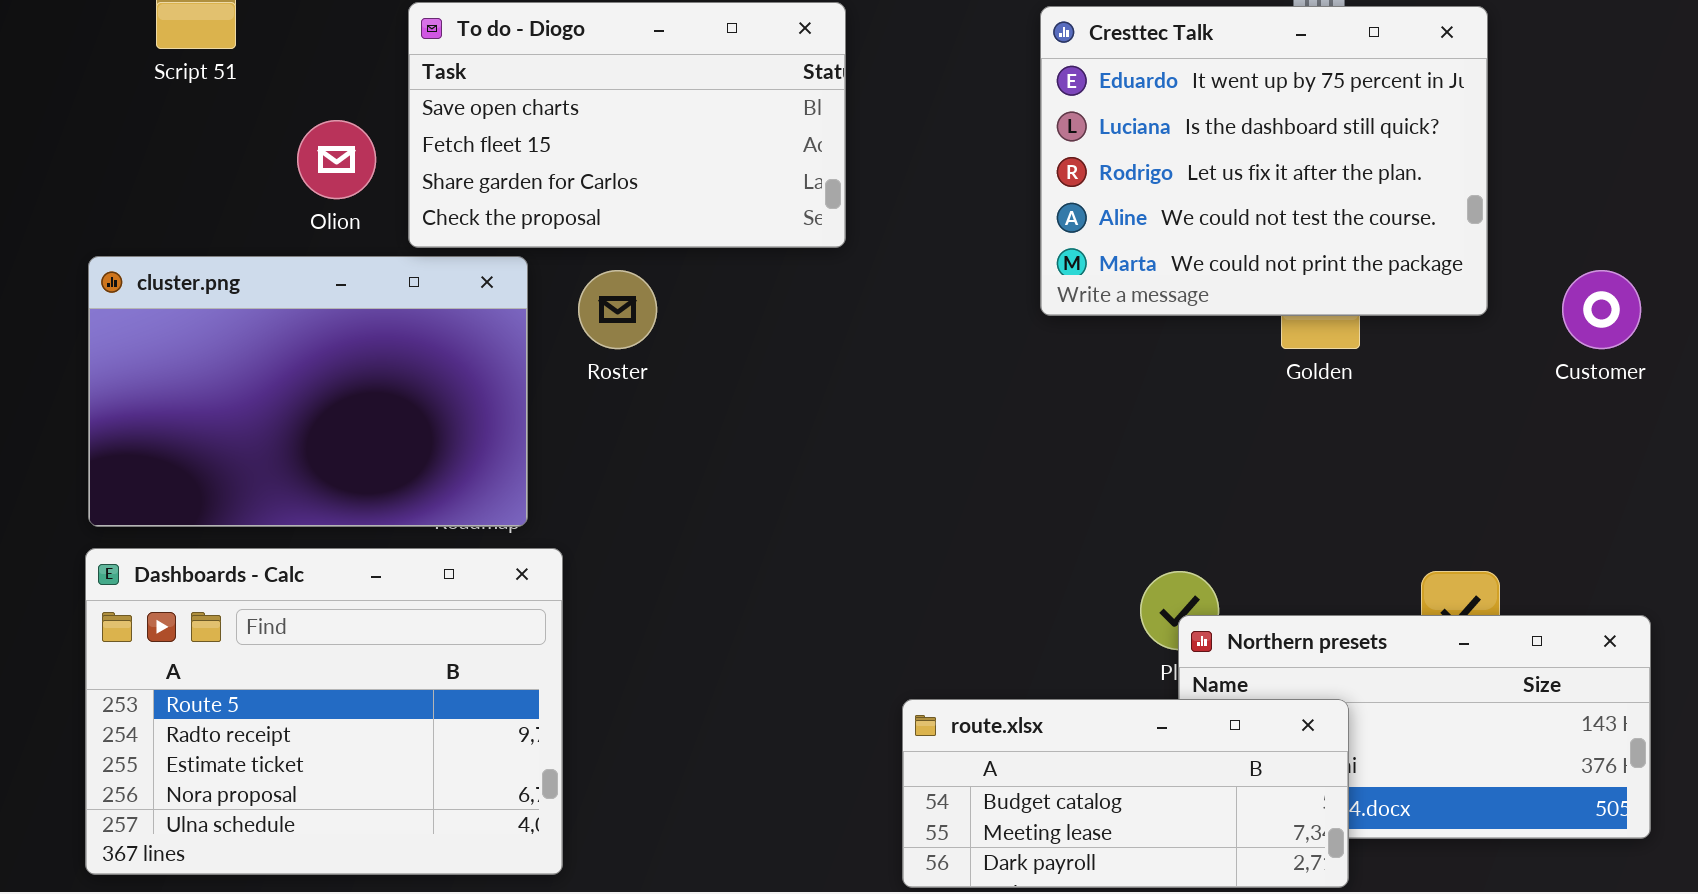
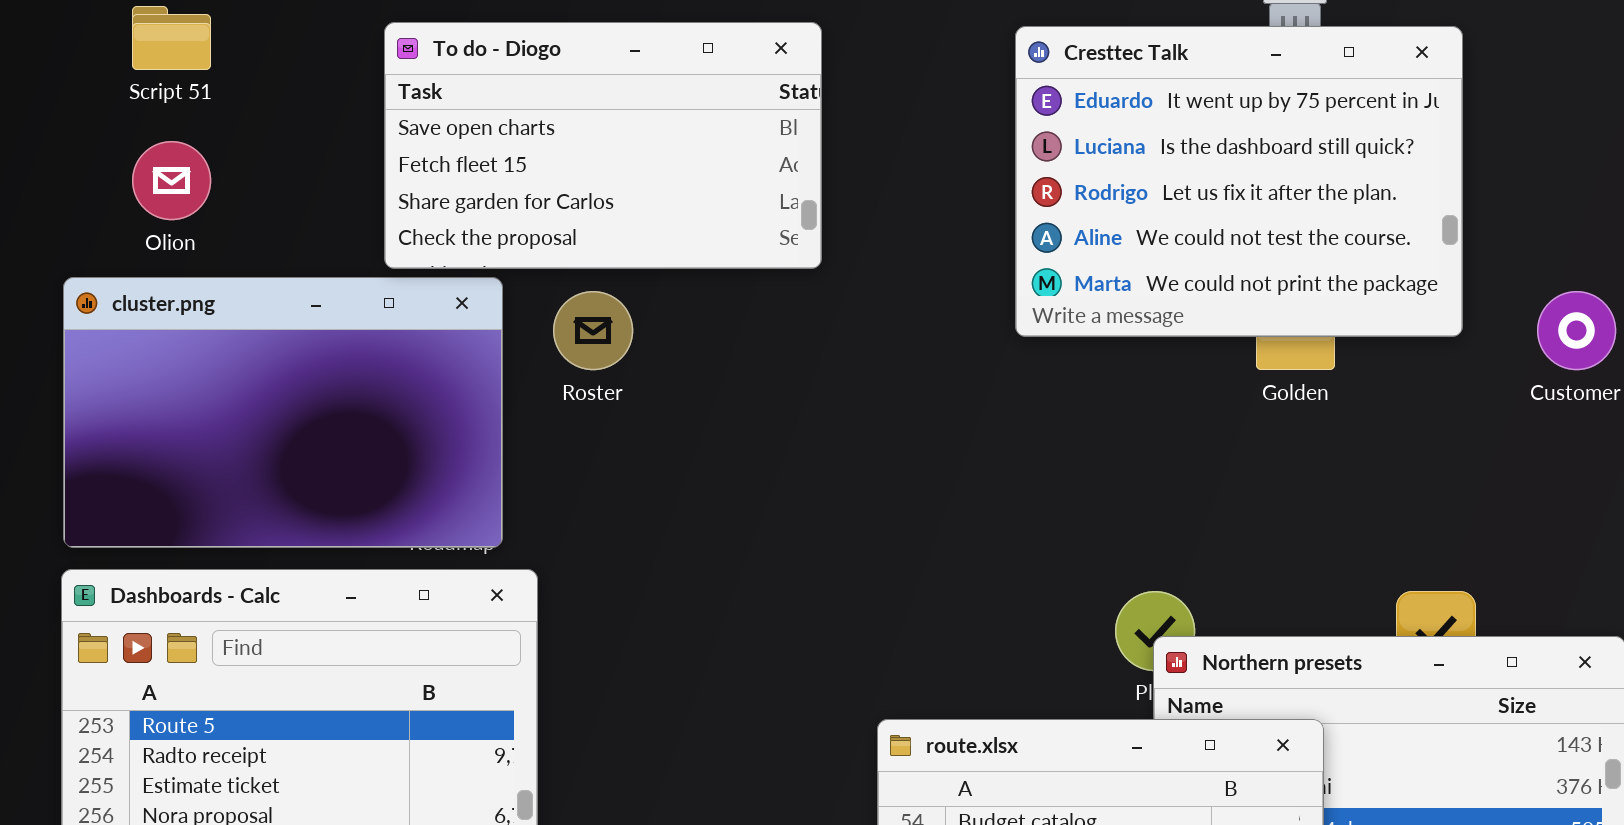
Olion: [297,120,376,199] -> [132,141,211,220], moved

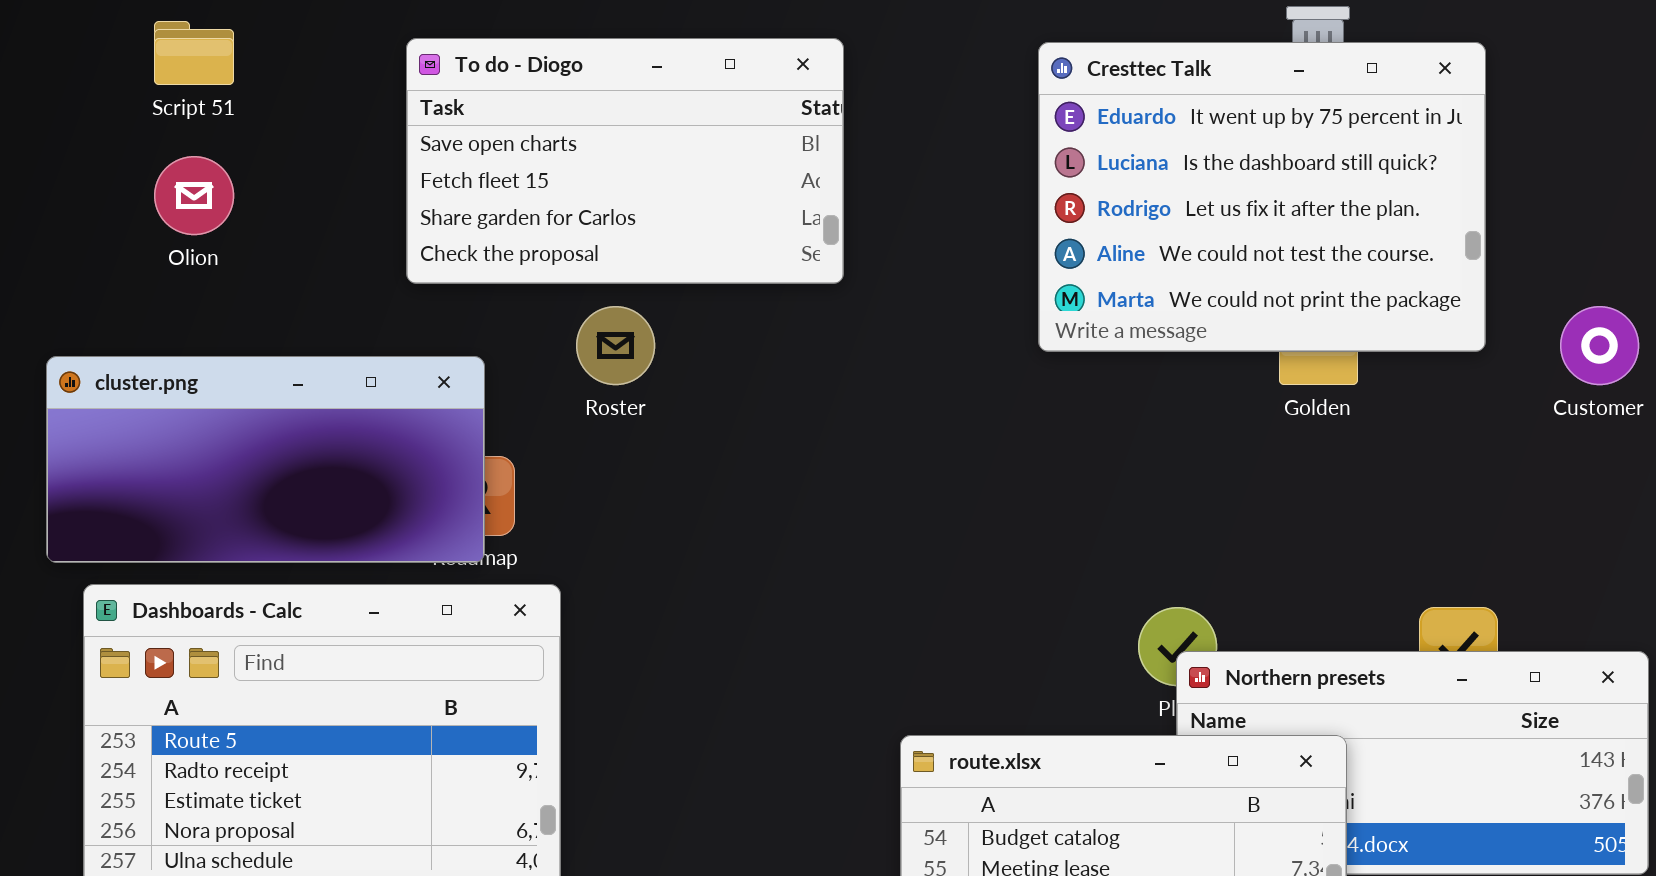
cluster.png: [63,277,503,548] -> [46,356,485,563], moved, resized

